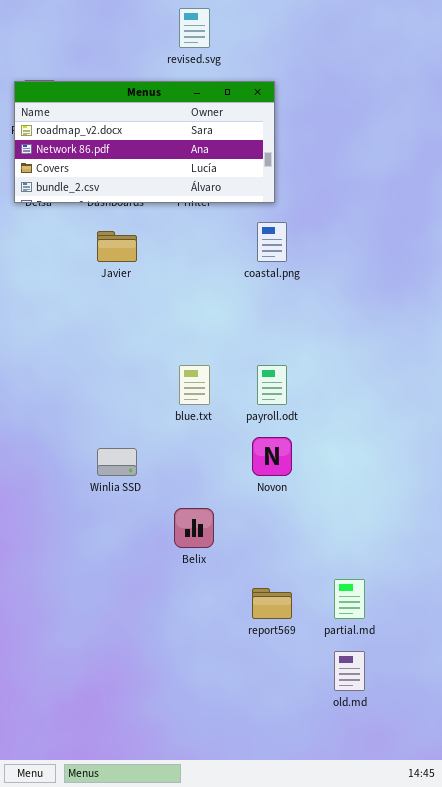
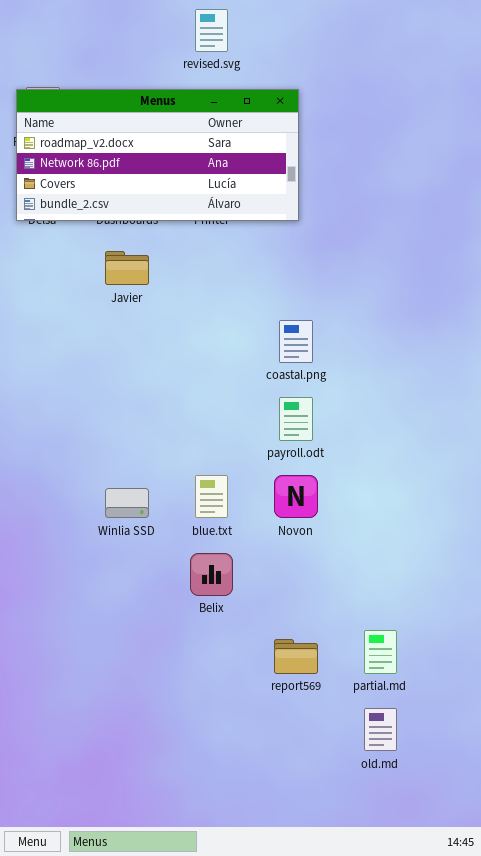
coastal.png: [257,222,287,262] -> [279,320,313,363], moved
blue.txt: [179,365,210,405] -> [195,475,228,518], moved

